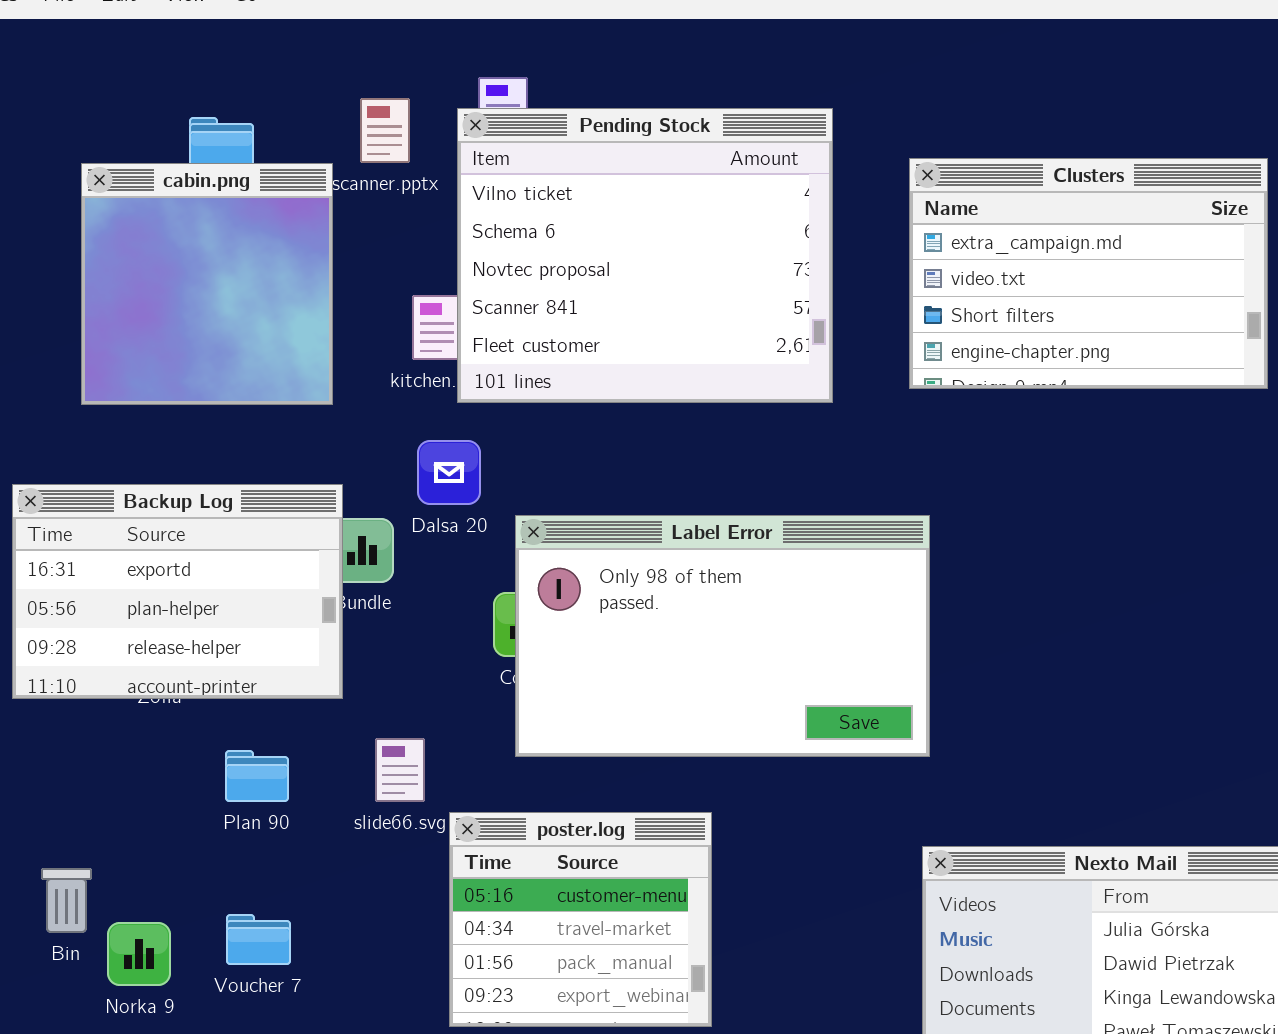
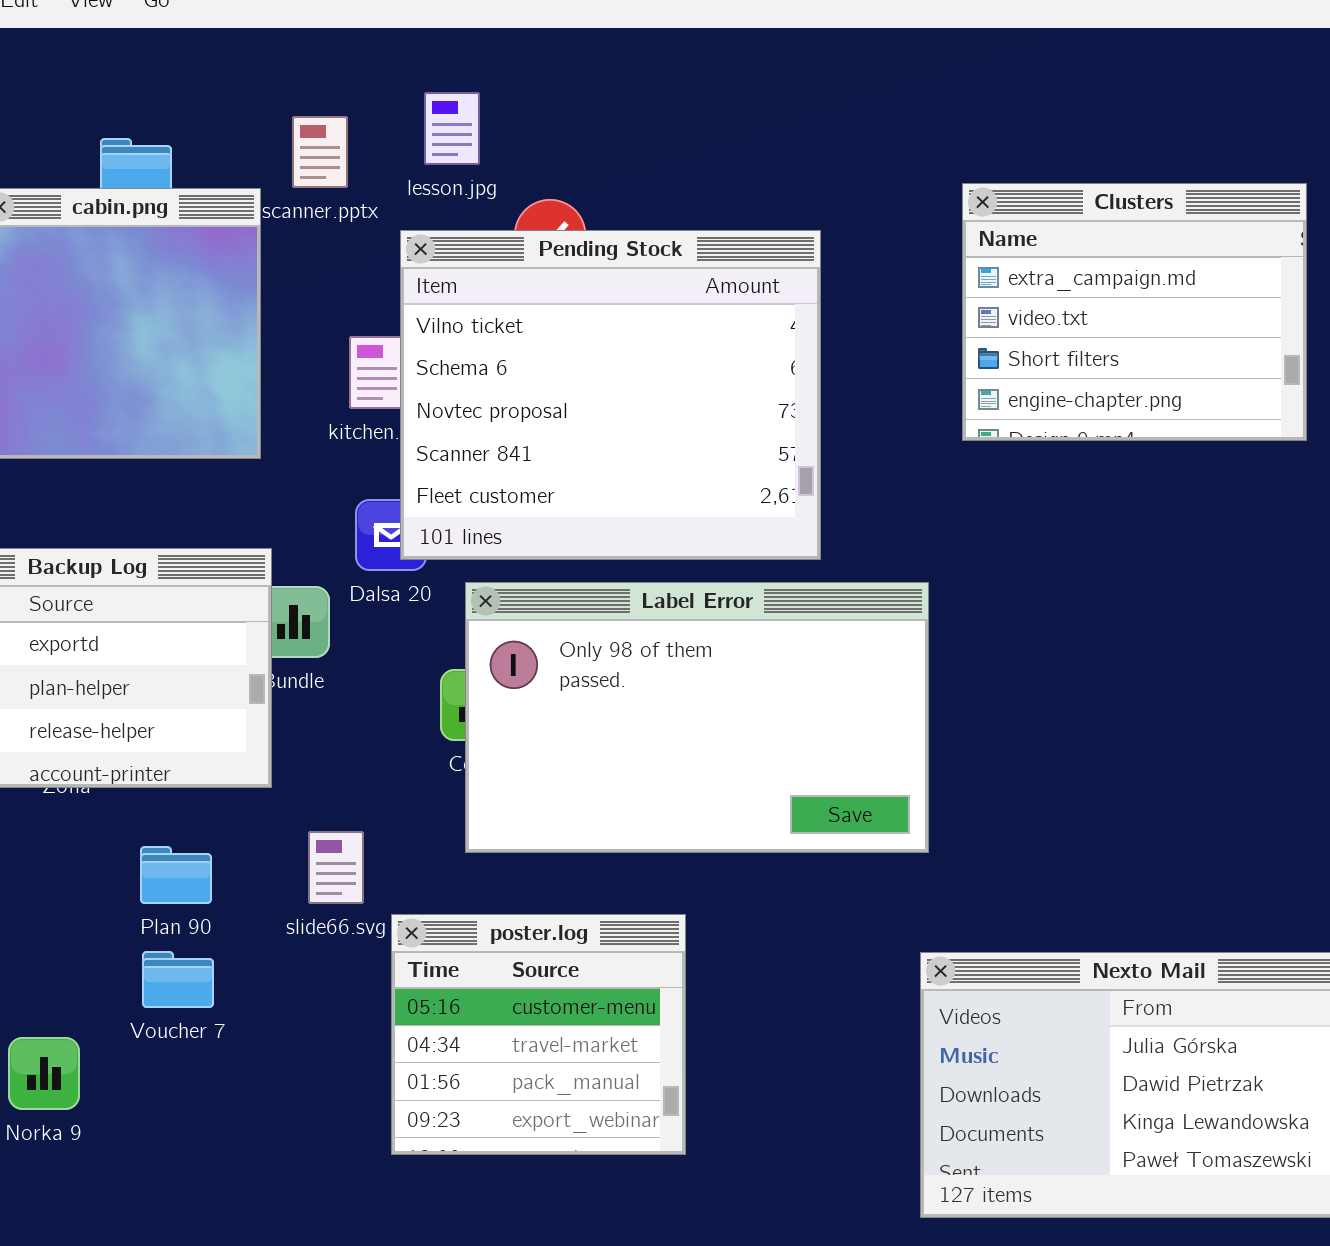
Pending Stock: [457,108,833,403] -> [400,230,821,560], moved
Clusters: [909,158,1268,389] -> [962,183,1307,441], resized
Voucher 7: [226,914,291,965] -> [142,951,214,1008], moved

